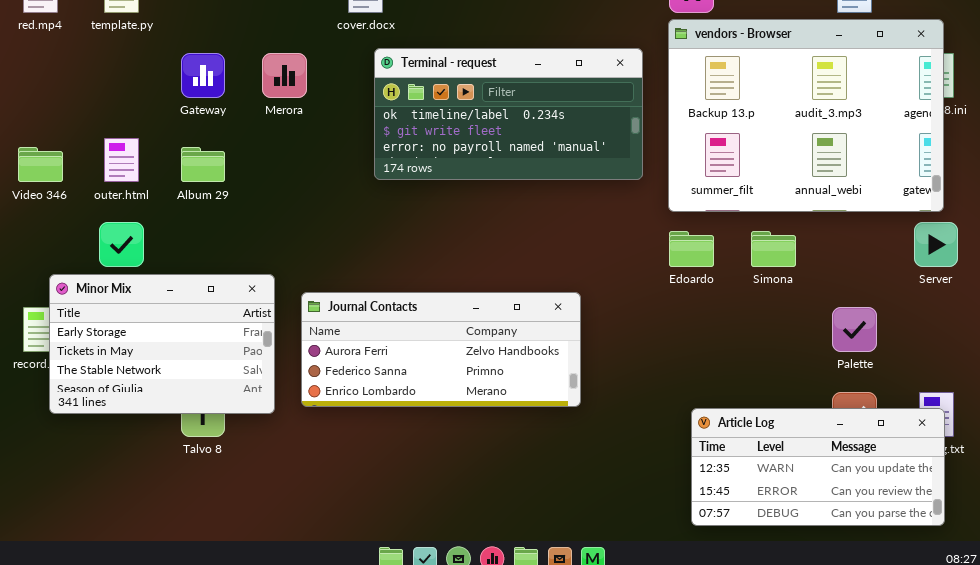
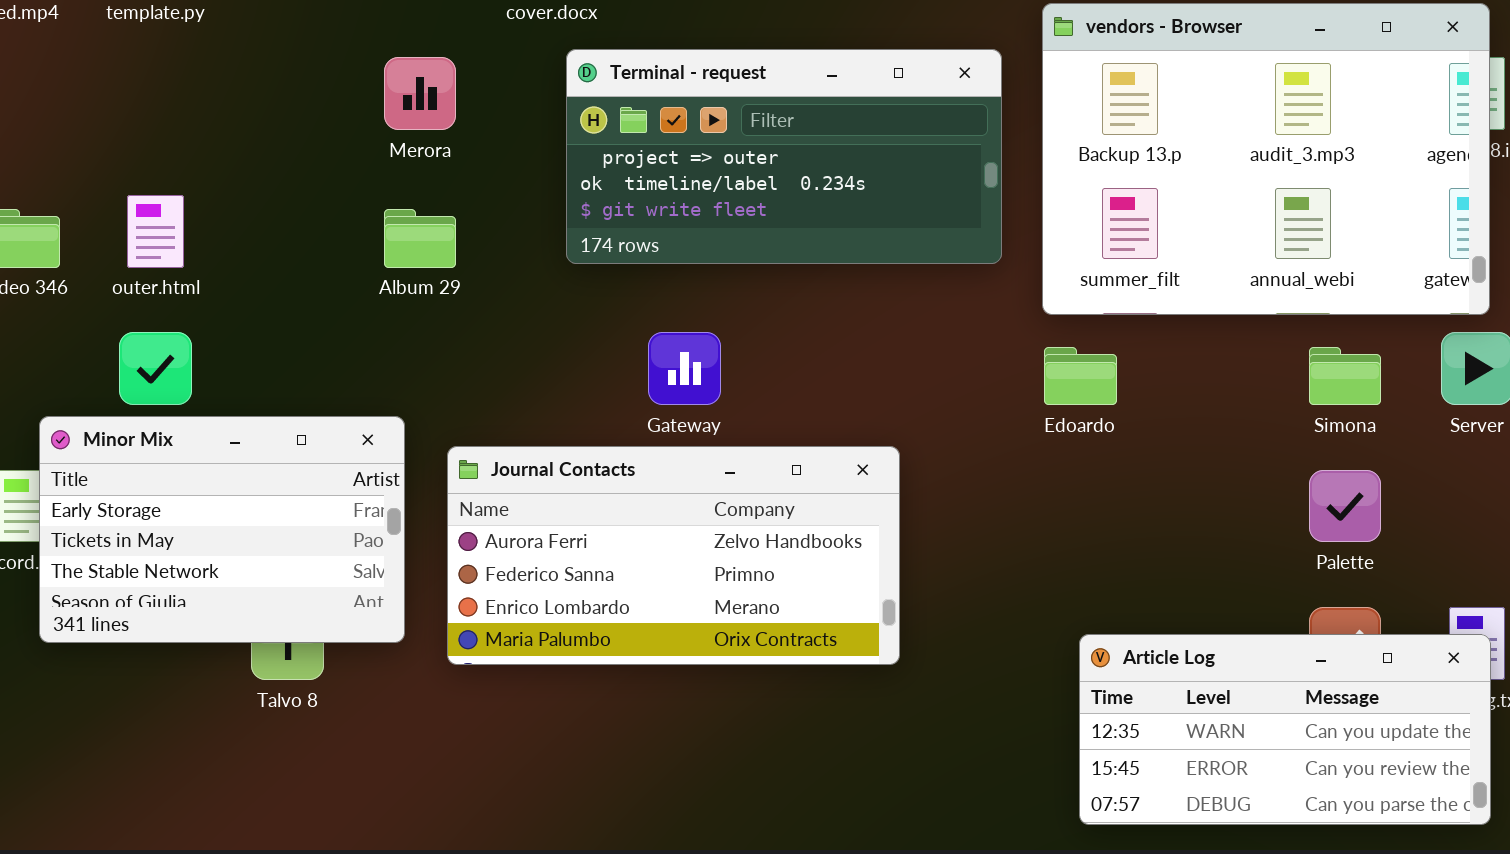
Terminal - request: [374,48,643,180] -> [566,49,1002,264], scrolled up 1 row
Gateway: [181,53,225,98] -> [648,332,721,405], moved
Album 29: [181,147,225,182] -> [384,209,456,268], moved
Simona: [751,231,796,267] -> [1309,347,1381,405], moved
Journal Contacts: [301,292,581,407] -> [447,446,900,665], resized

